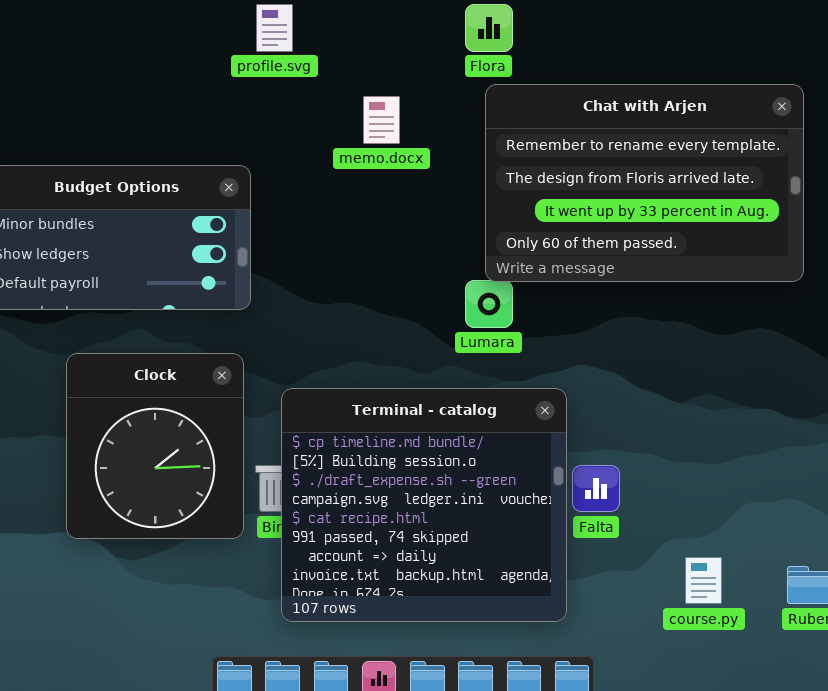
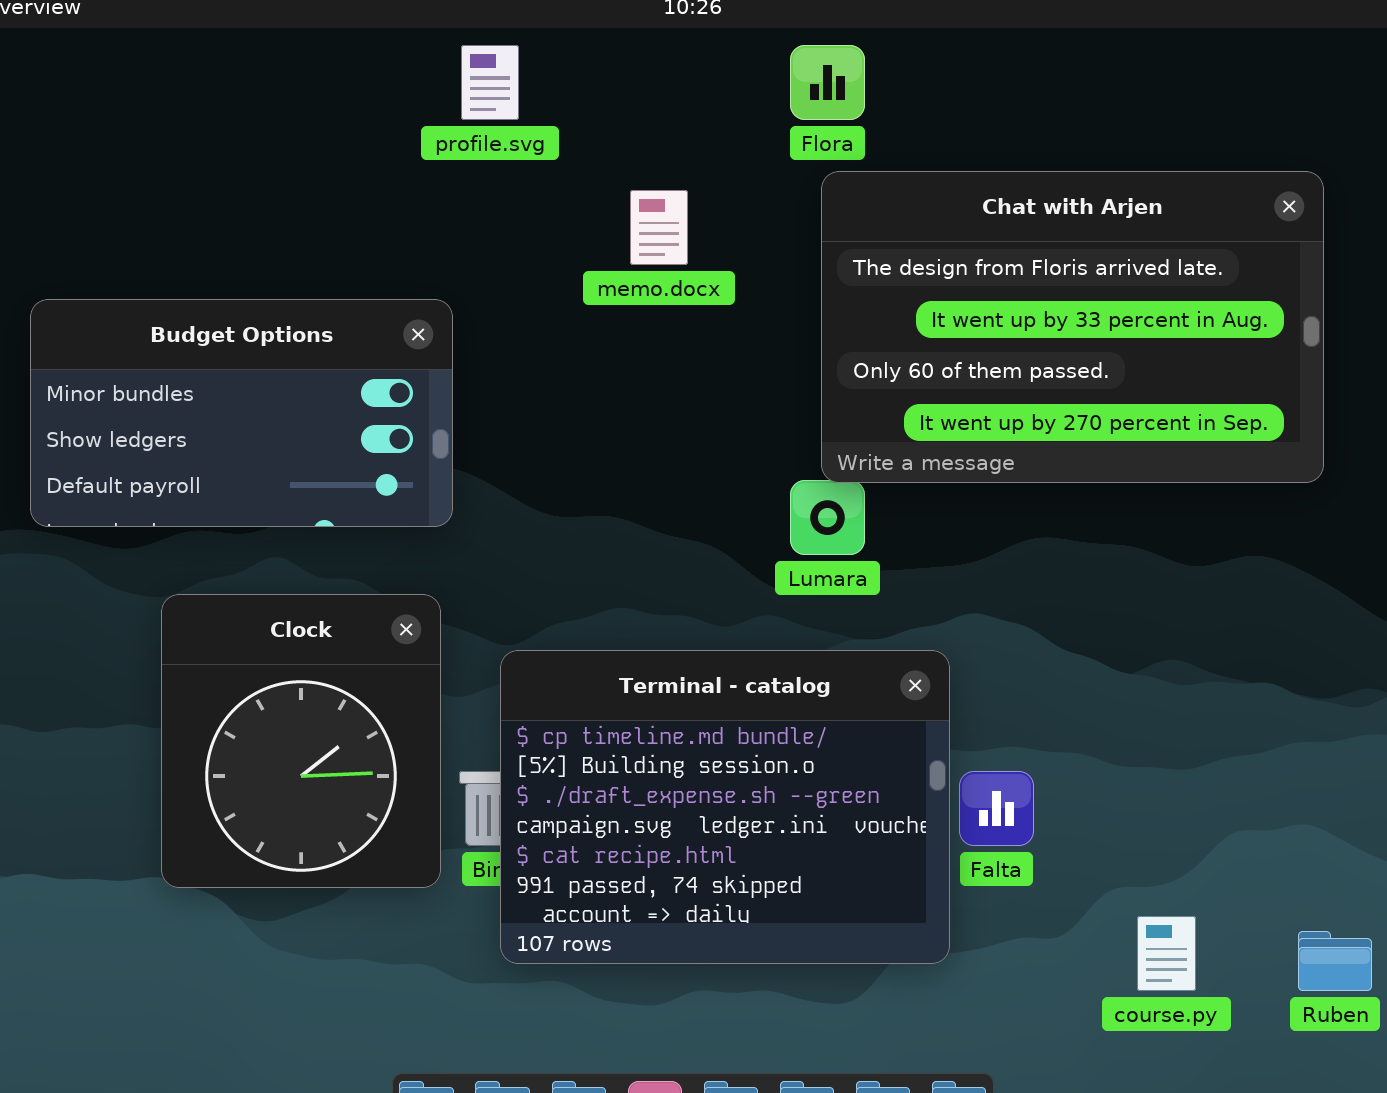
Chat with Arjen: [485,84,804,282] -> [821,171,1324,483], scrolled down 1 row
Terminal - catalog: [281,388,567,622] -> [500,650,950,964], resized

